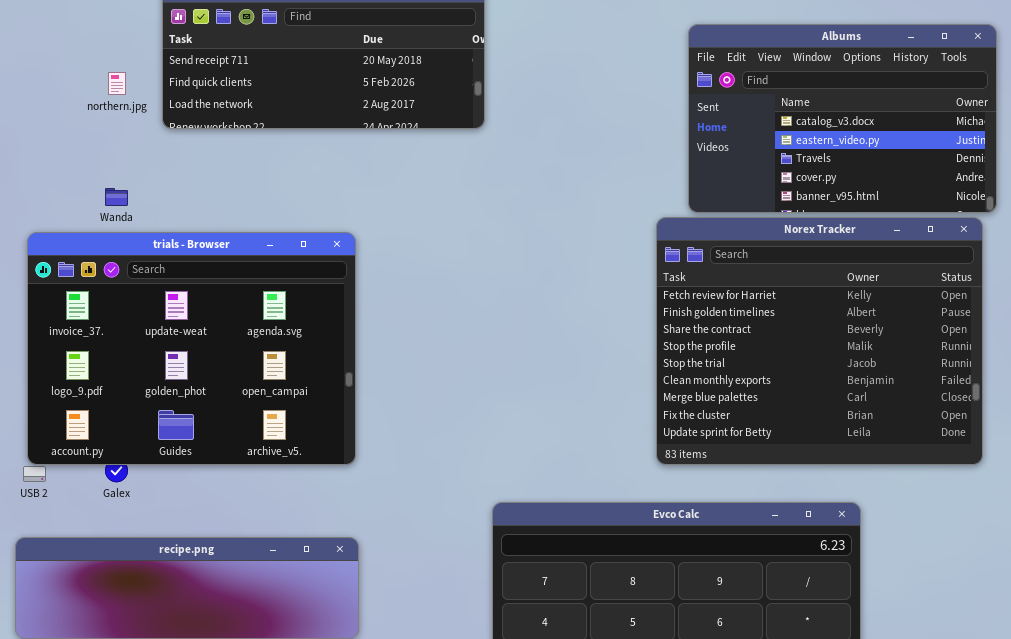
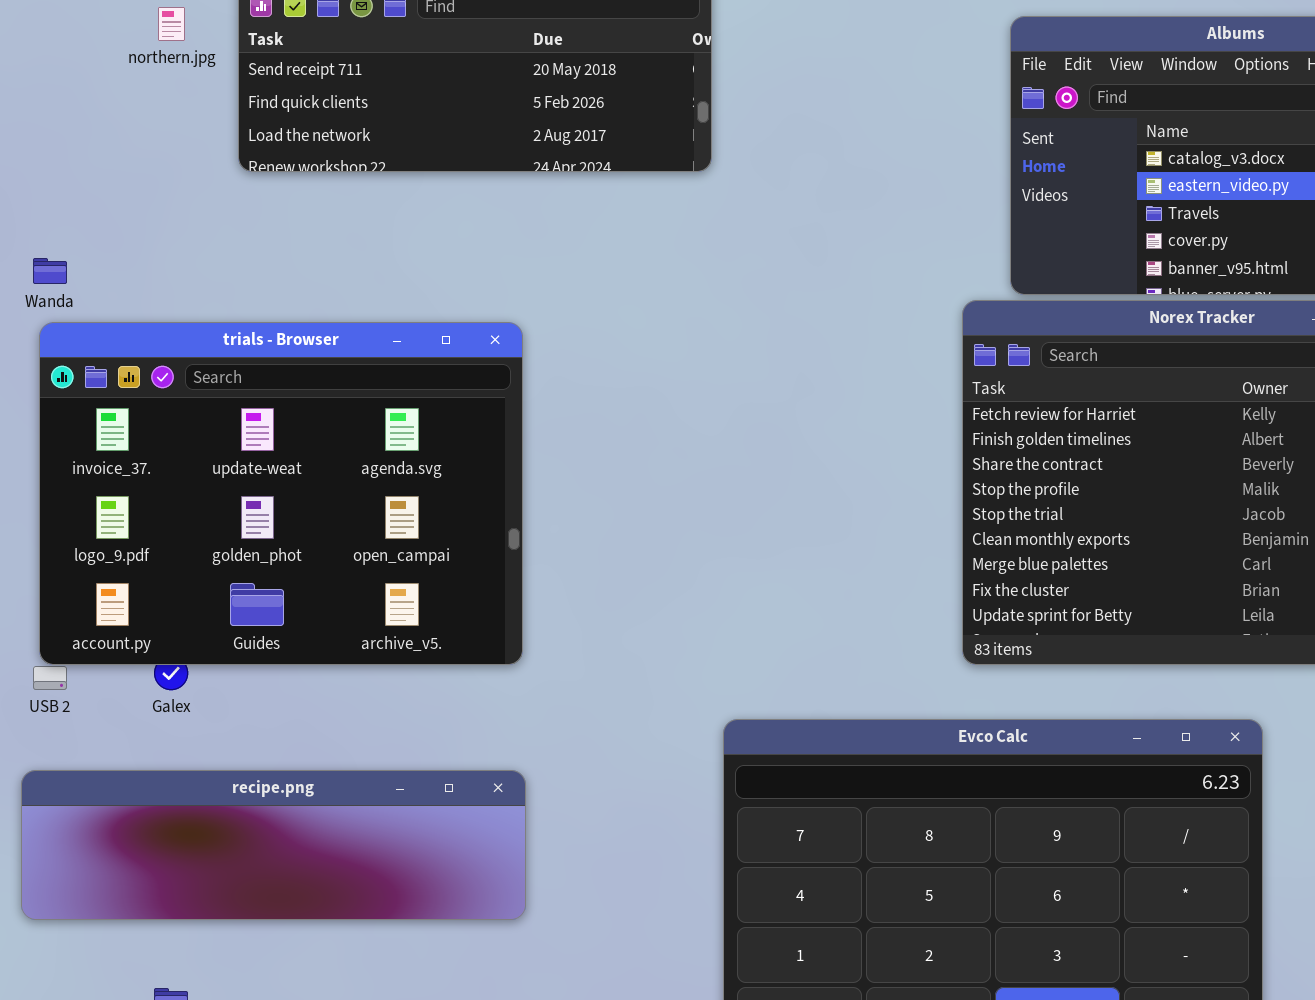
northern.jpg: [108,72,126,95] -> [158,7,185,41], moved
Wanda: [105,188,128,206] -> [33,258,67,284], moved

